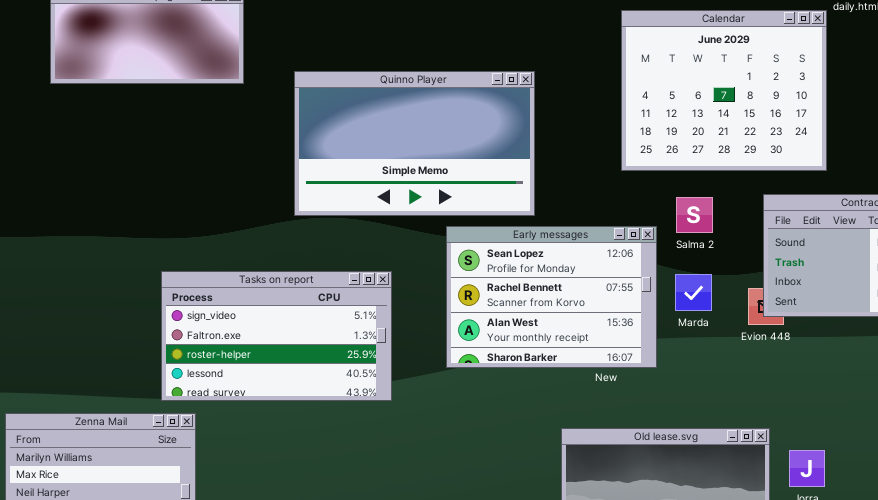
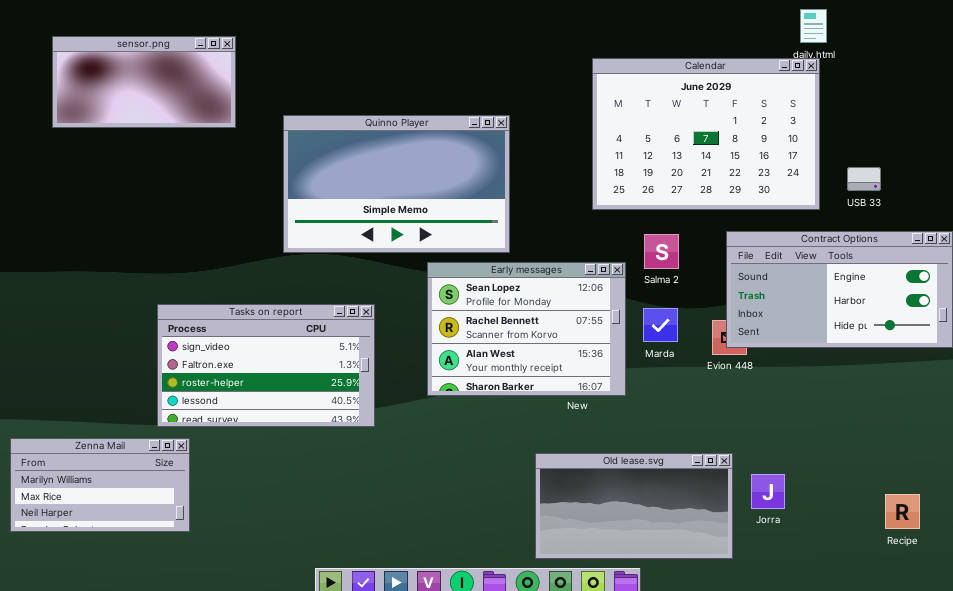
Calendar: [621,10,827,171] -> [592,58,820,210], resized

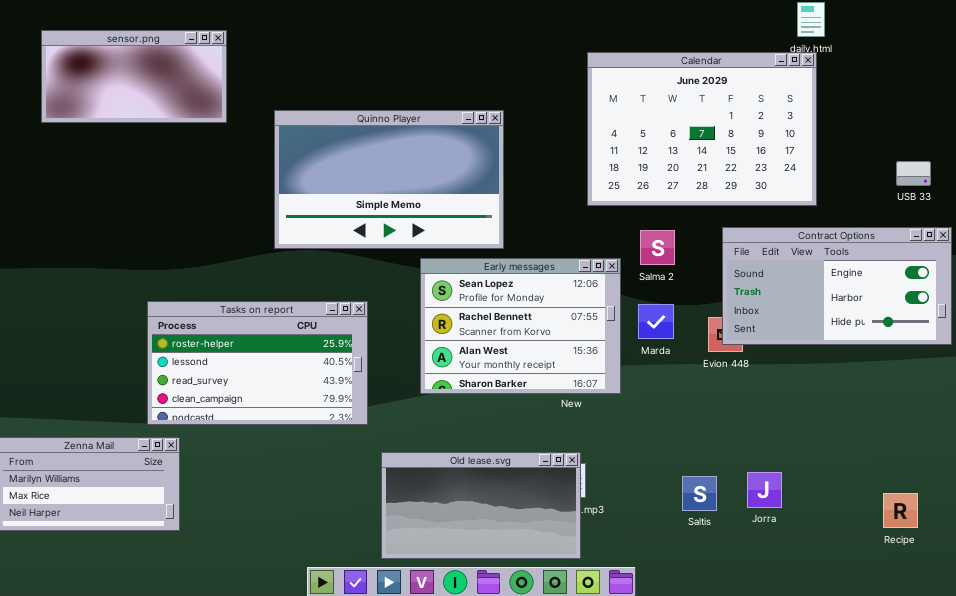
USB 33: [847,167,881,191] -> [896,161,931,186], moved
Tasks on report: [157,304,375,427] -> [147,301,368,425], scrolled down 2 rows
Old lease.svg: [535,453,733,559] -> [381,452,581,559], moved

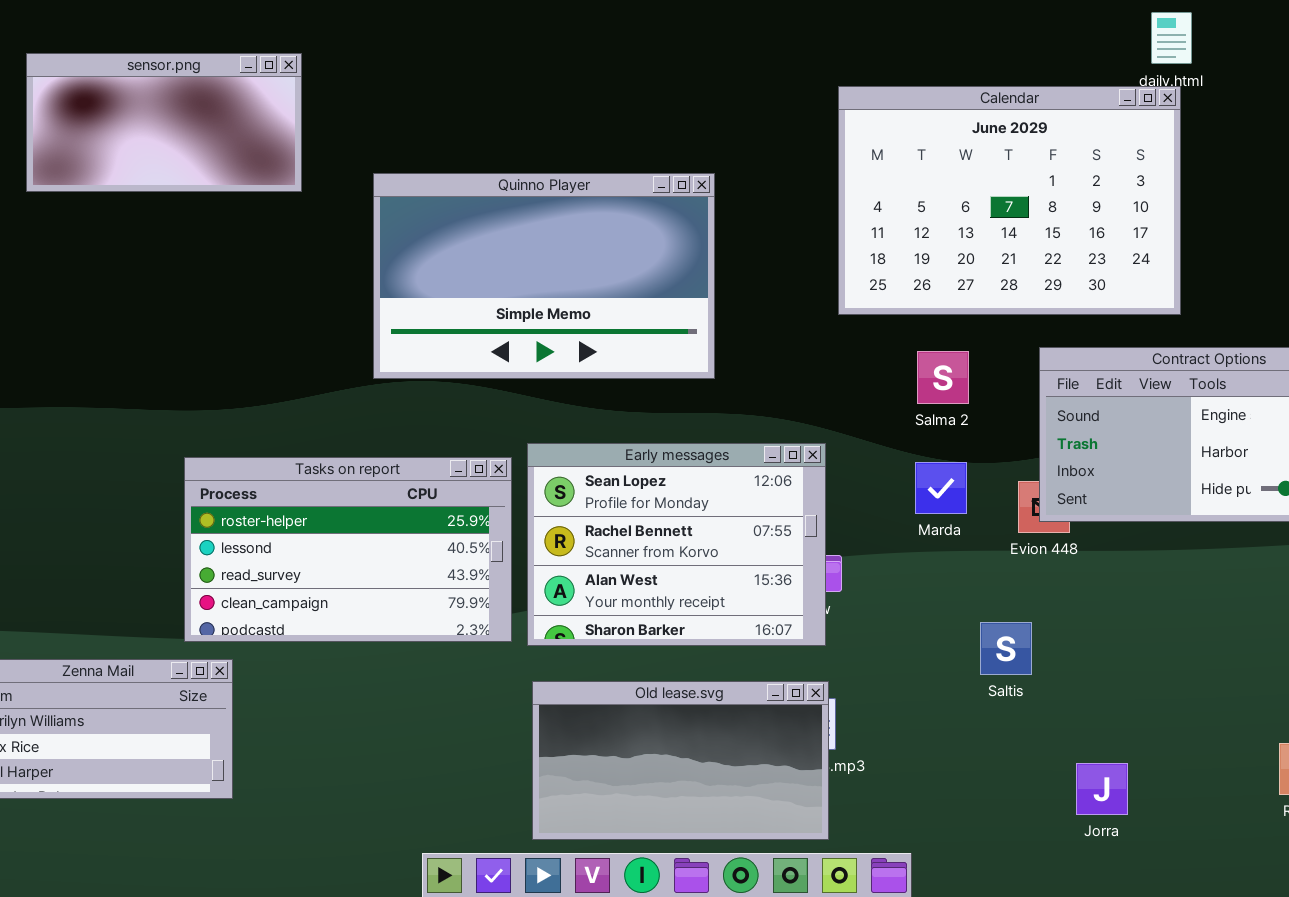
Early messages: [420,258,621,394] -> [527,443,826,646], moved
Jorra: [747,472,782,508] -> [1076,763,1128,815], moved
Saltis: [682,476,717,511] -> [980,622,1032,675], moved

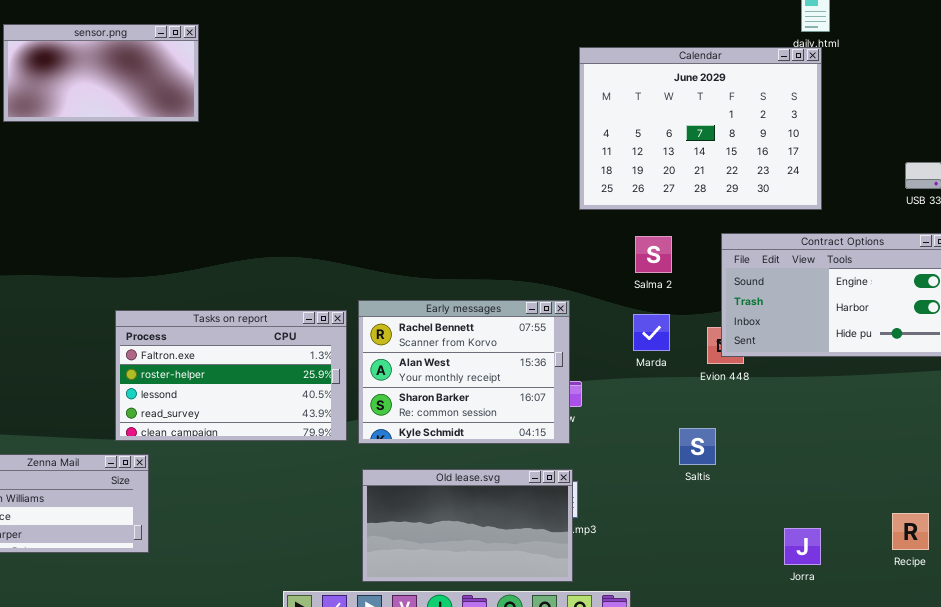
Quinno Player: [373,173,715,379] -> none, closed
Early messages: [527,443,826,646] -> [358,300,570,444], scrolled down 1 row
Tasks on report: [184,457,512,642] -> [115,310,347,441], scrolled up 1 row
Jorra: [1076,763,1128,815] -> [784,528,821,565], moved

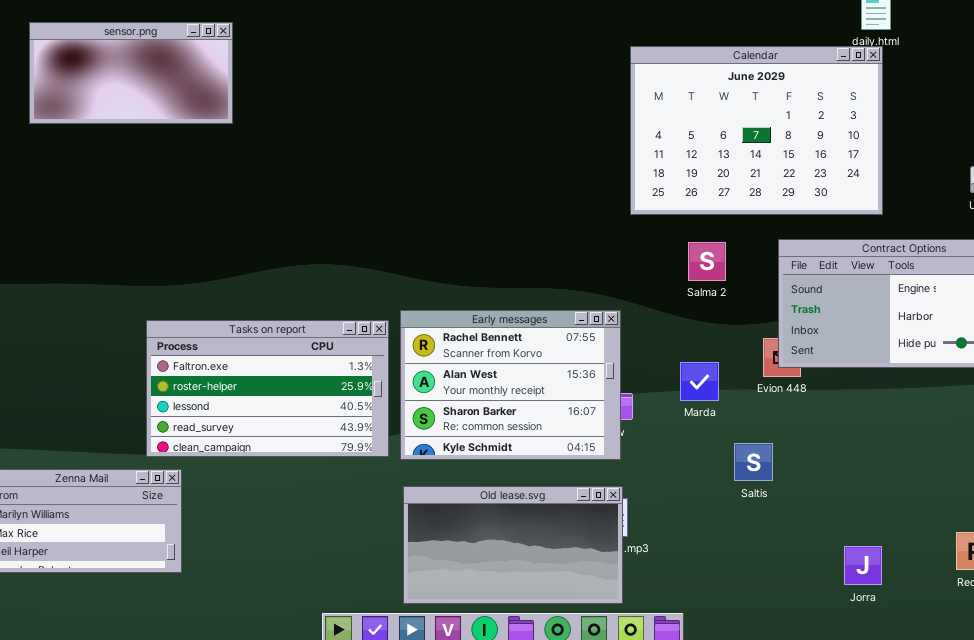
Marda: [633,314,670,351] -> [680,362,719,401], moved

